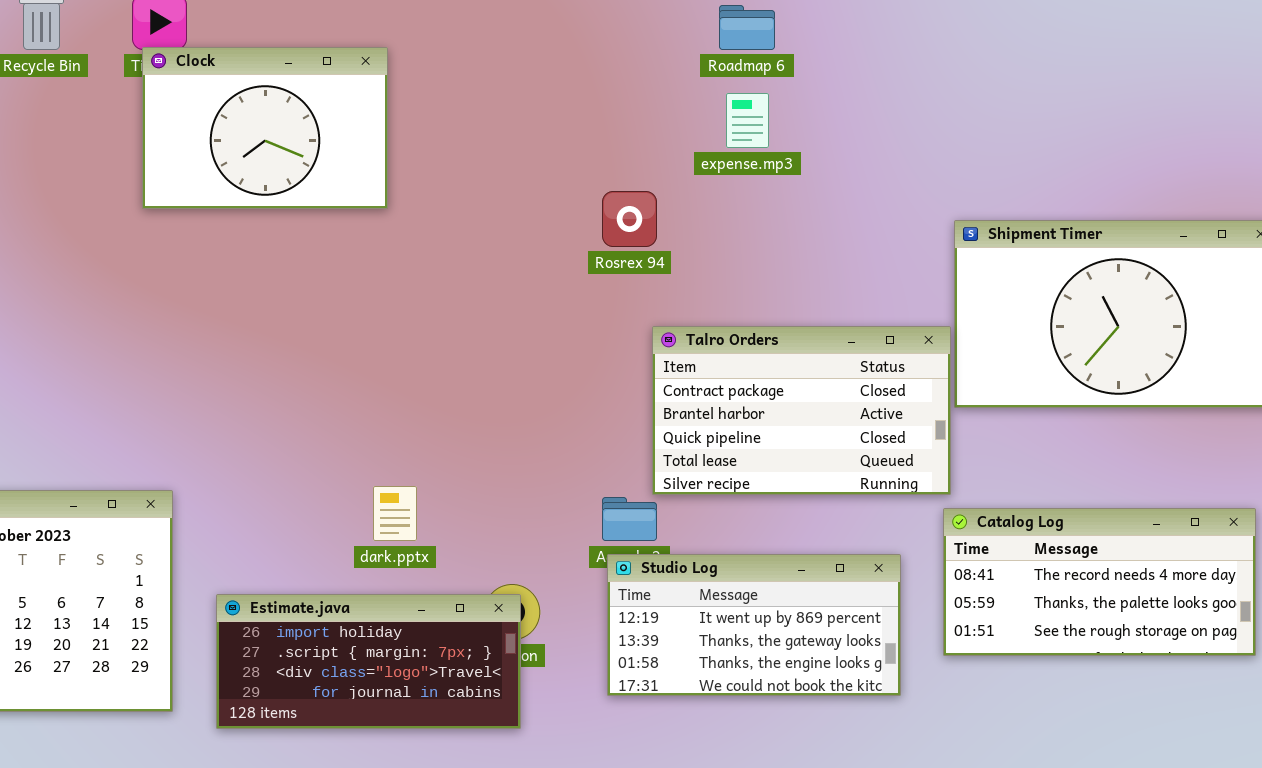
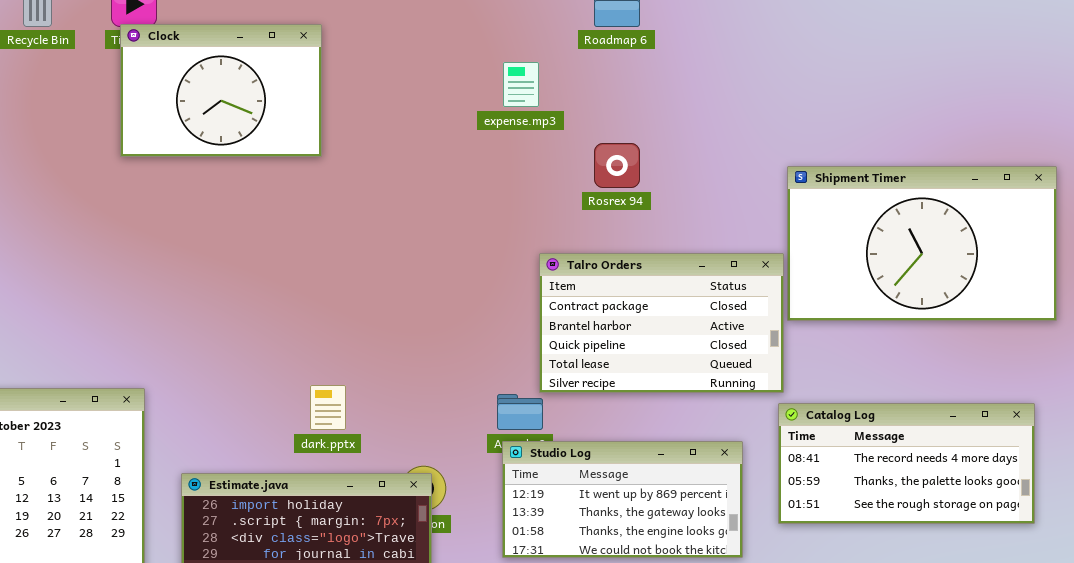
expense.mp3: [726,93,769,148] -> [503,62,539,107], moved
Rosrex 94: [602,191,657,247] -> [594,143,640,188], moved

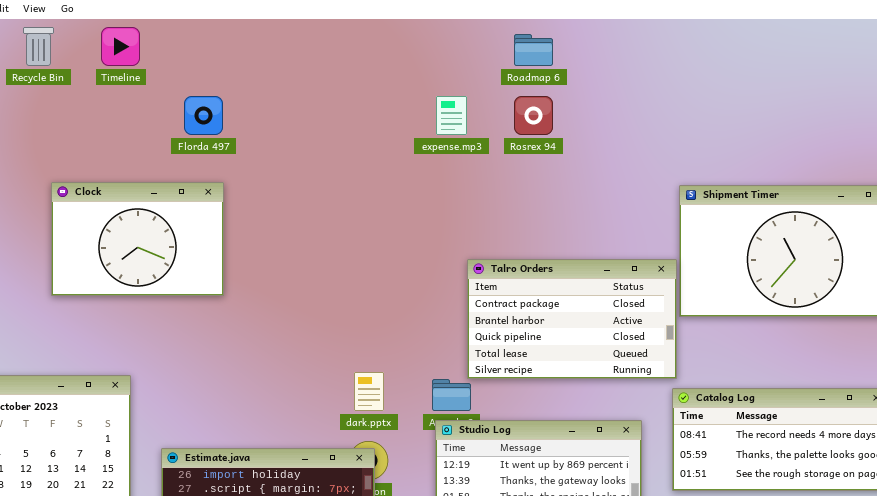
Clock: [120,24,322,157] -> [51,182,224,296], moved
Rosrex 94: [594,143,640,188] -> [514,96,553,135], moved
dark.pptx: [310,385,346,430] -> [354,372,384,411], moved

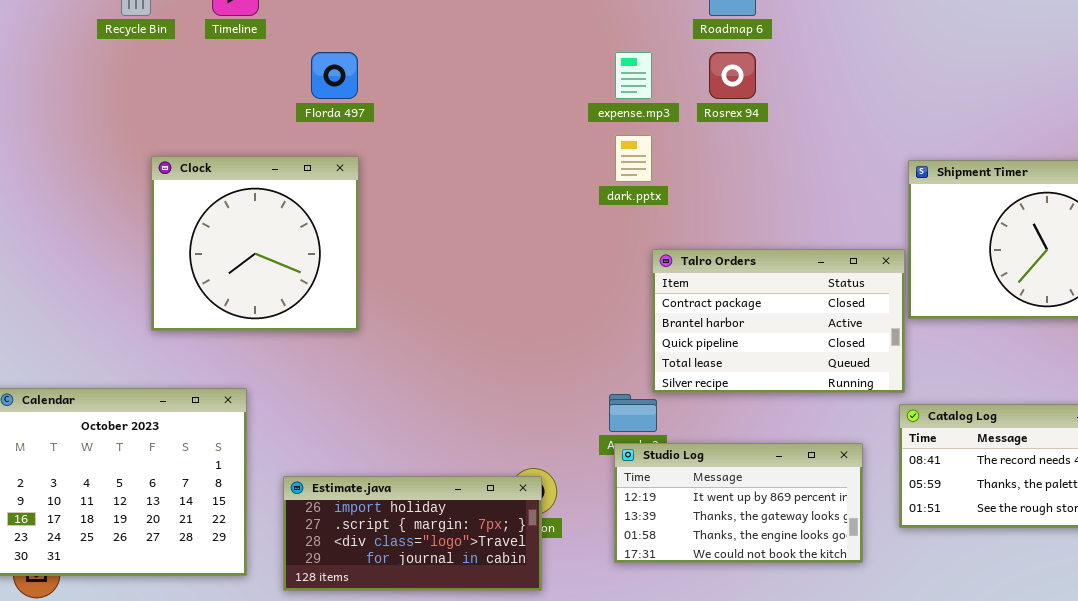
Clock: [51,182,224,296] -> [151,156,359,331], resized
dark.pptx: [354,372,384,411] -> [615,135,652,182], moved

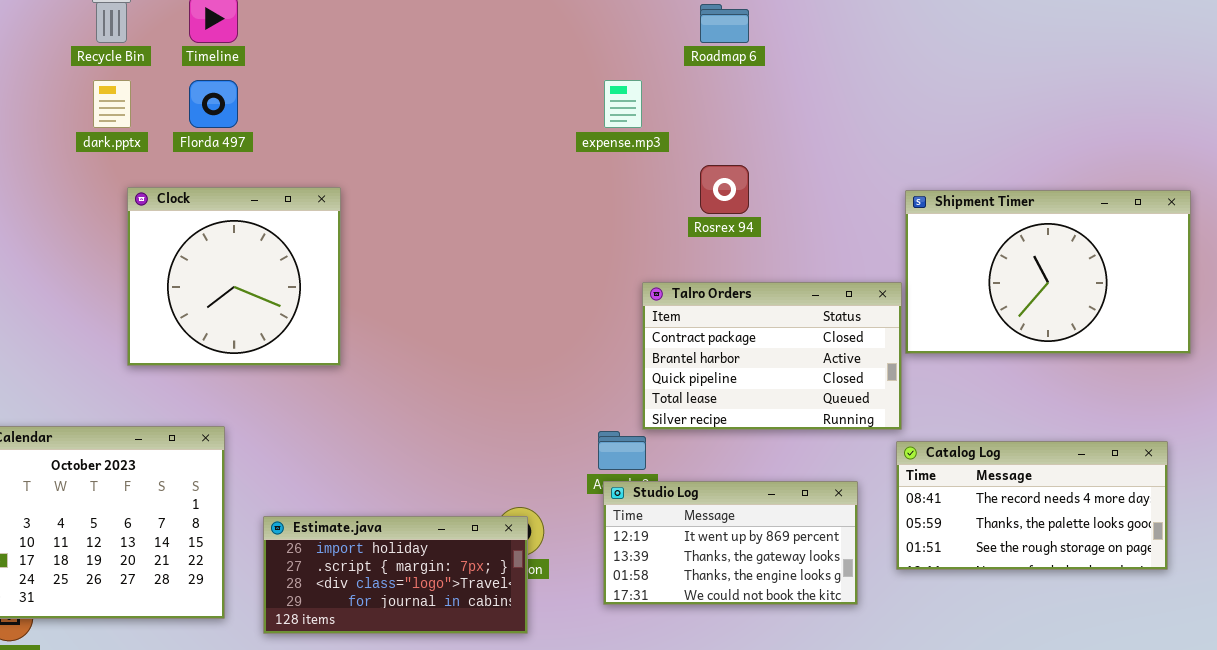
Florda 497: [311,52,358,99] -> [189,80,238,128], moved
Rosrex 94: [709,52,756,99] -> [700,165,749,214], moved
dark.pptx: [615,135,652,182] -> [93,80,131,128], moved

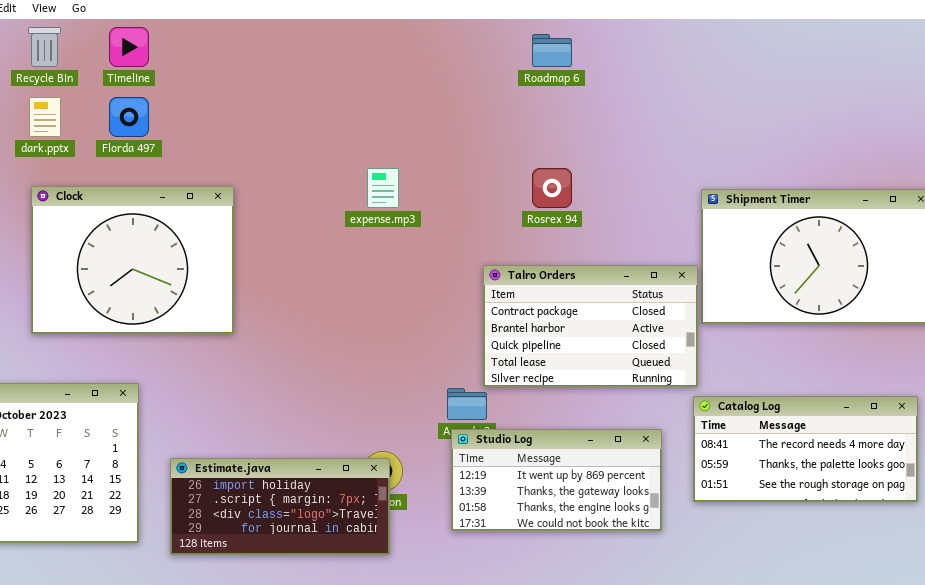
expense.mp3: [604,80,642,128] -> [367,168,399,208], moved
Clock: [127,187,341,366] -> [31,186,234,334], resized

